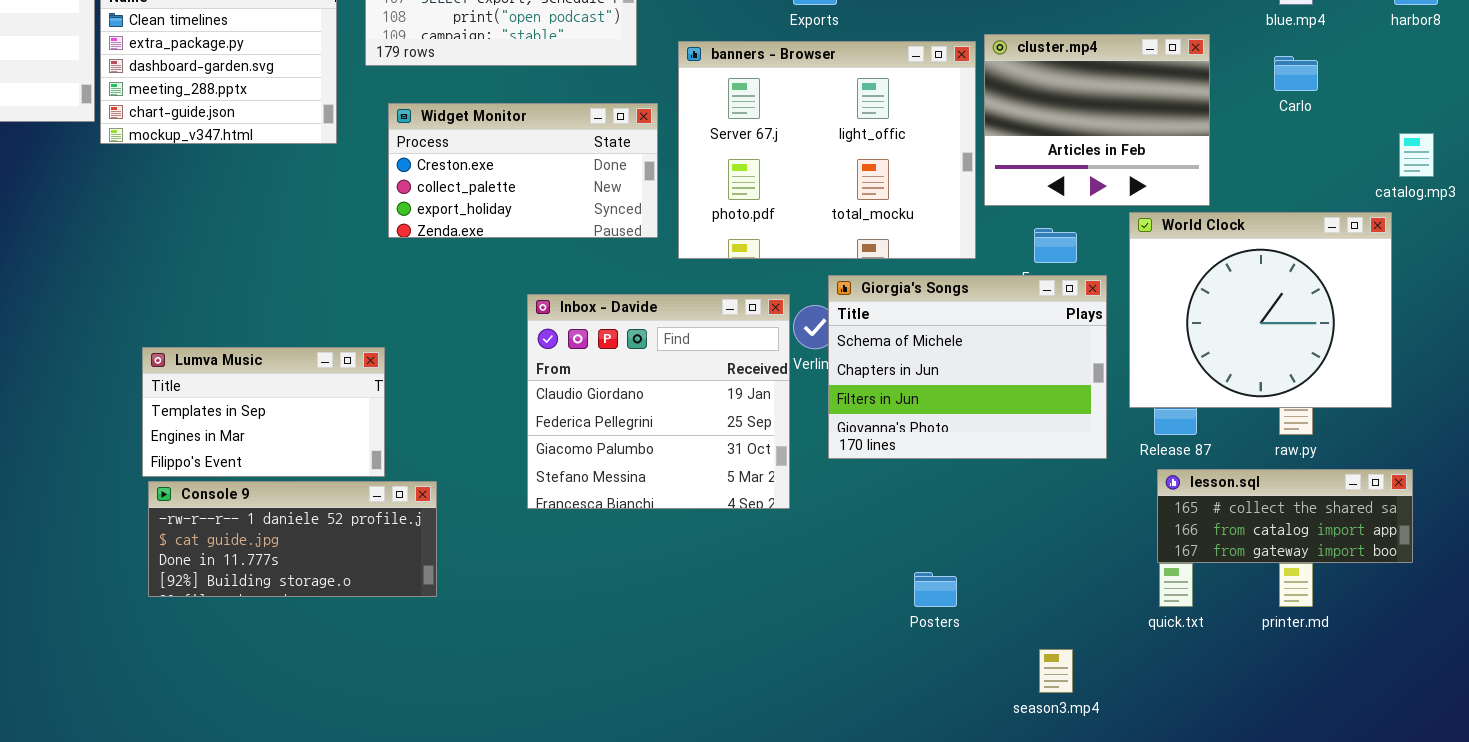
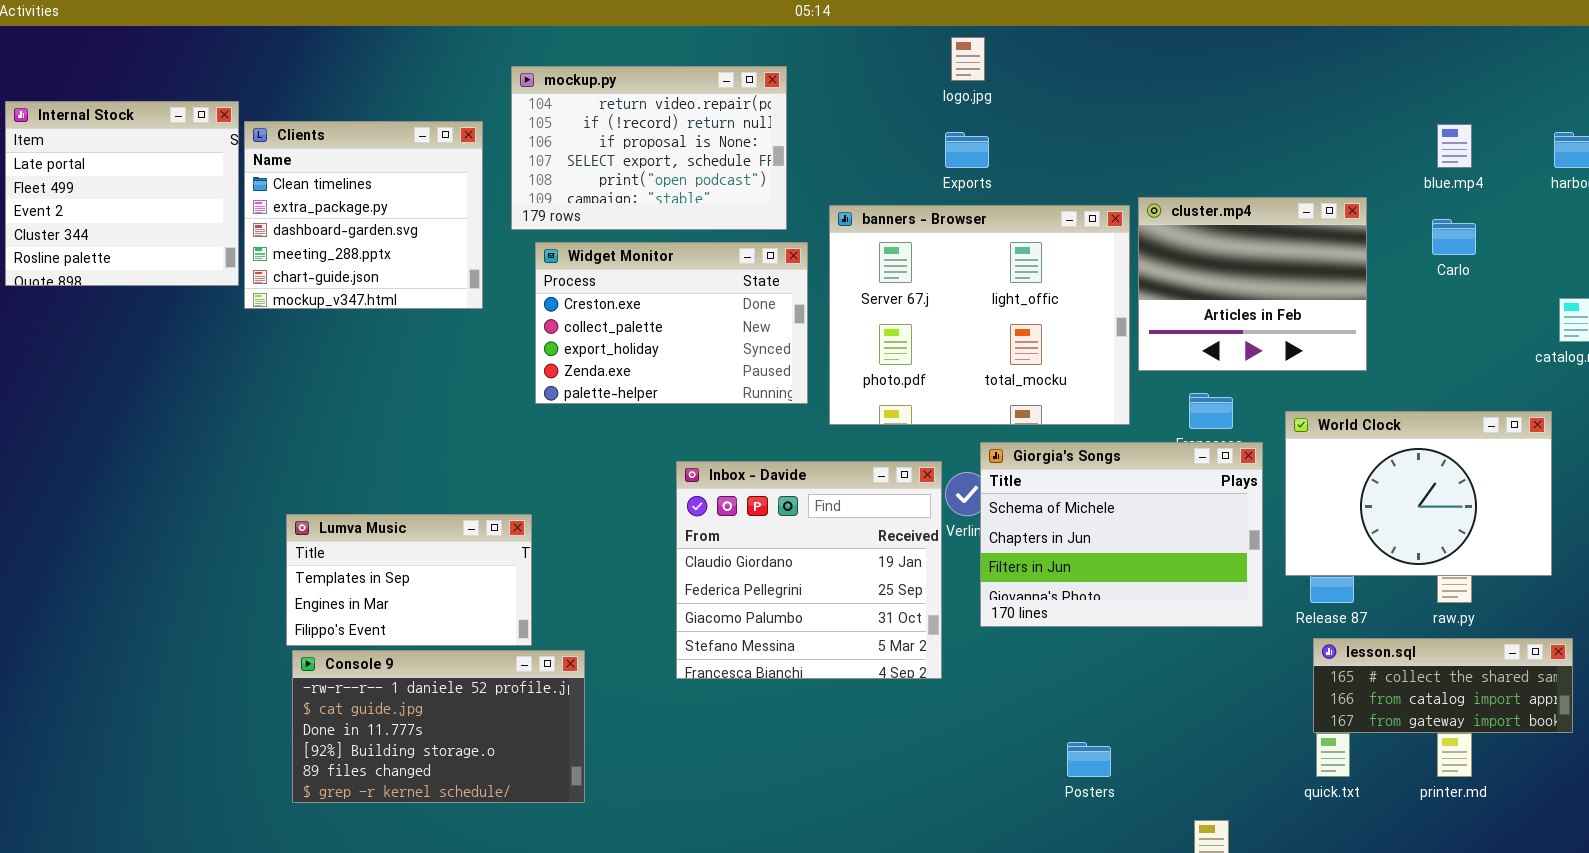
Widget Monitor: [388,103,658,238] -> [535,242,808,404], resized
World Clock: [1129,212,1392,408] -> [1285,411,1552,576], resized
Console 9: [148,481,437,597] -> [292,650,585,803], resized

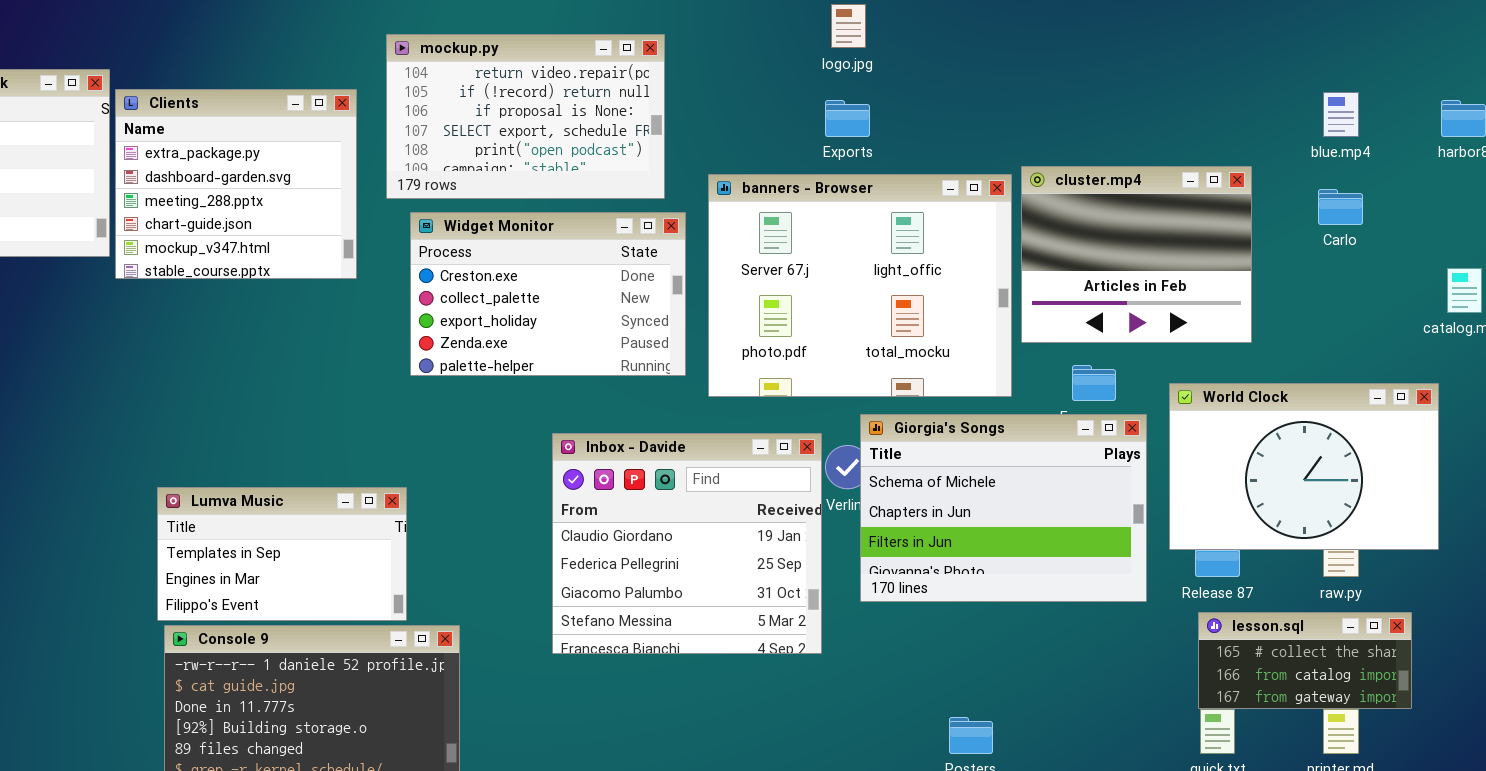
Clients: [244,121,483,309] -> [115,89,357,279], scrolled down 1 row
lesson.sql: [1313,638,1573,733] -> [1198,612,1412,709], resized

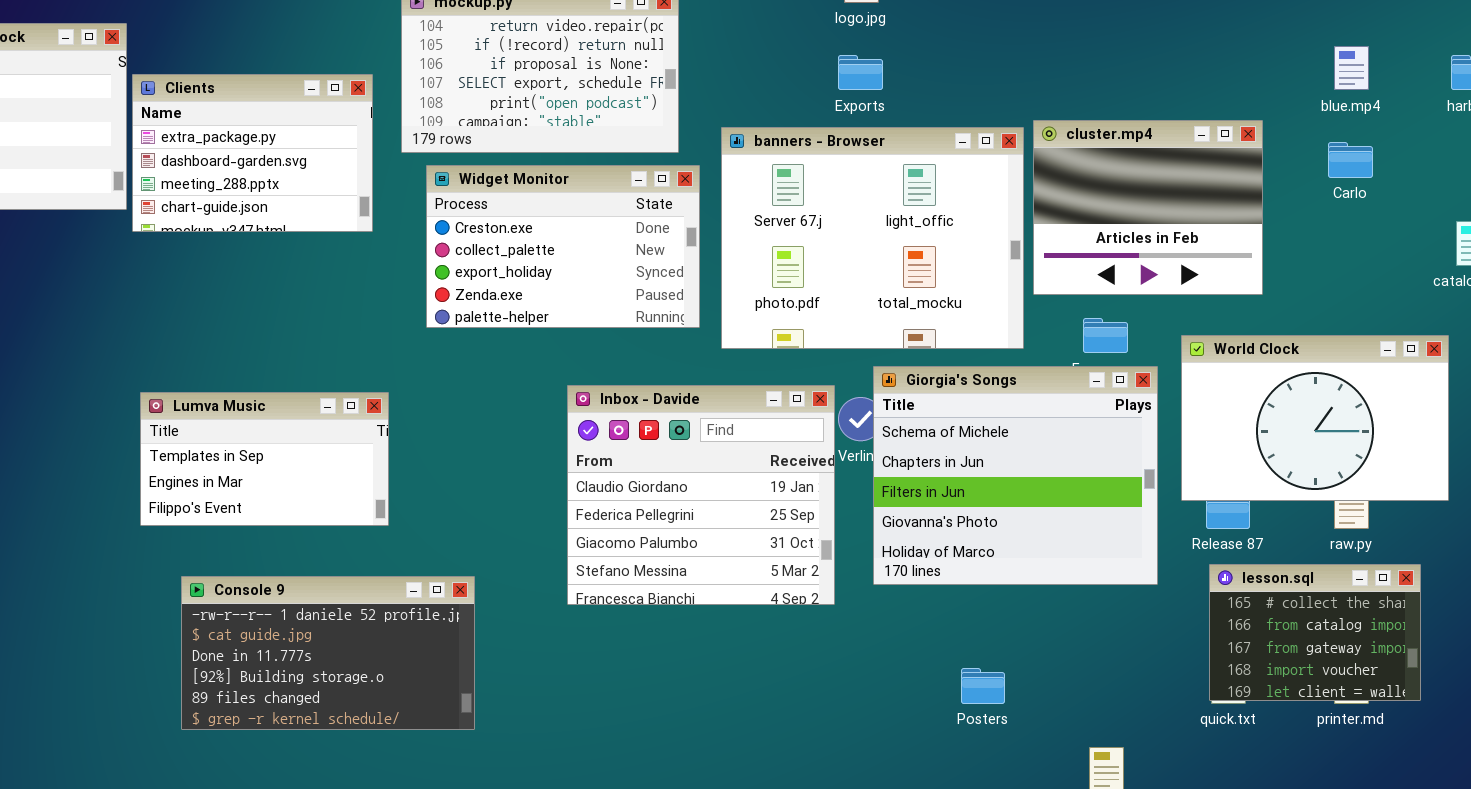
Clients: [115,89,357,279] -> [132,74,373,232], resized
Giorgia's Songs: [860,414,1147,602] -> [873,366,1158,585], resized
Lumva Music: [157,487,407,621] -> [140,392,389,526], moved
lesson.sql: [1198,612,1412,709] -> [1209,564,1421,701], resized

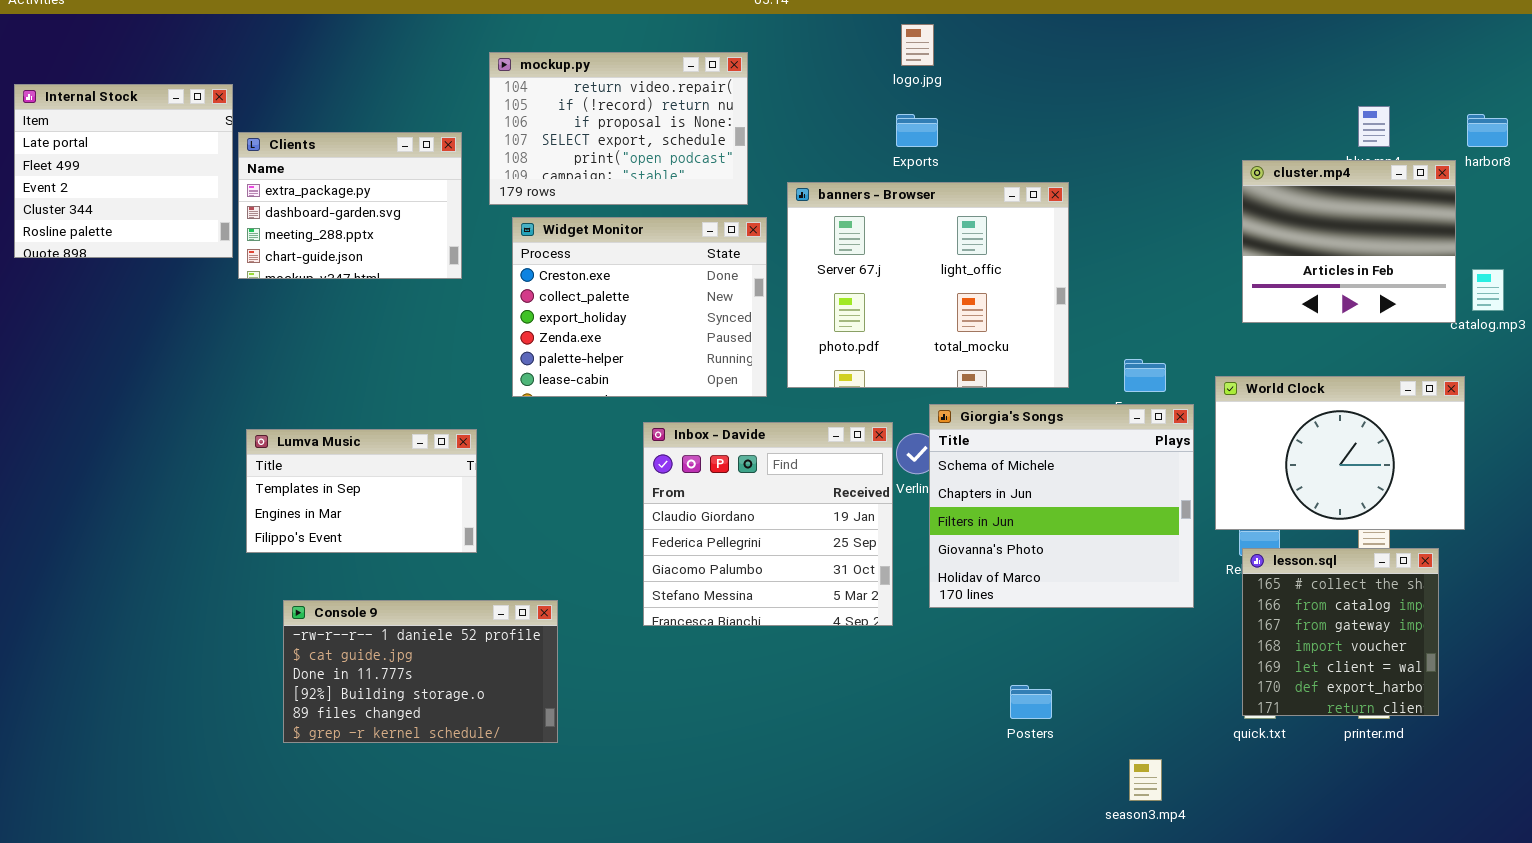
cluster.mp4: [1033,120,1263,295] -> [1242,160,1456,323], moved
Widget Monitor: [426,165,700,328] -> [512,217,767,397], resized
lesson.sql: [1209,564,1421,701] -> [1242,548,1439,716], resized

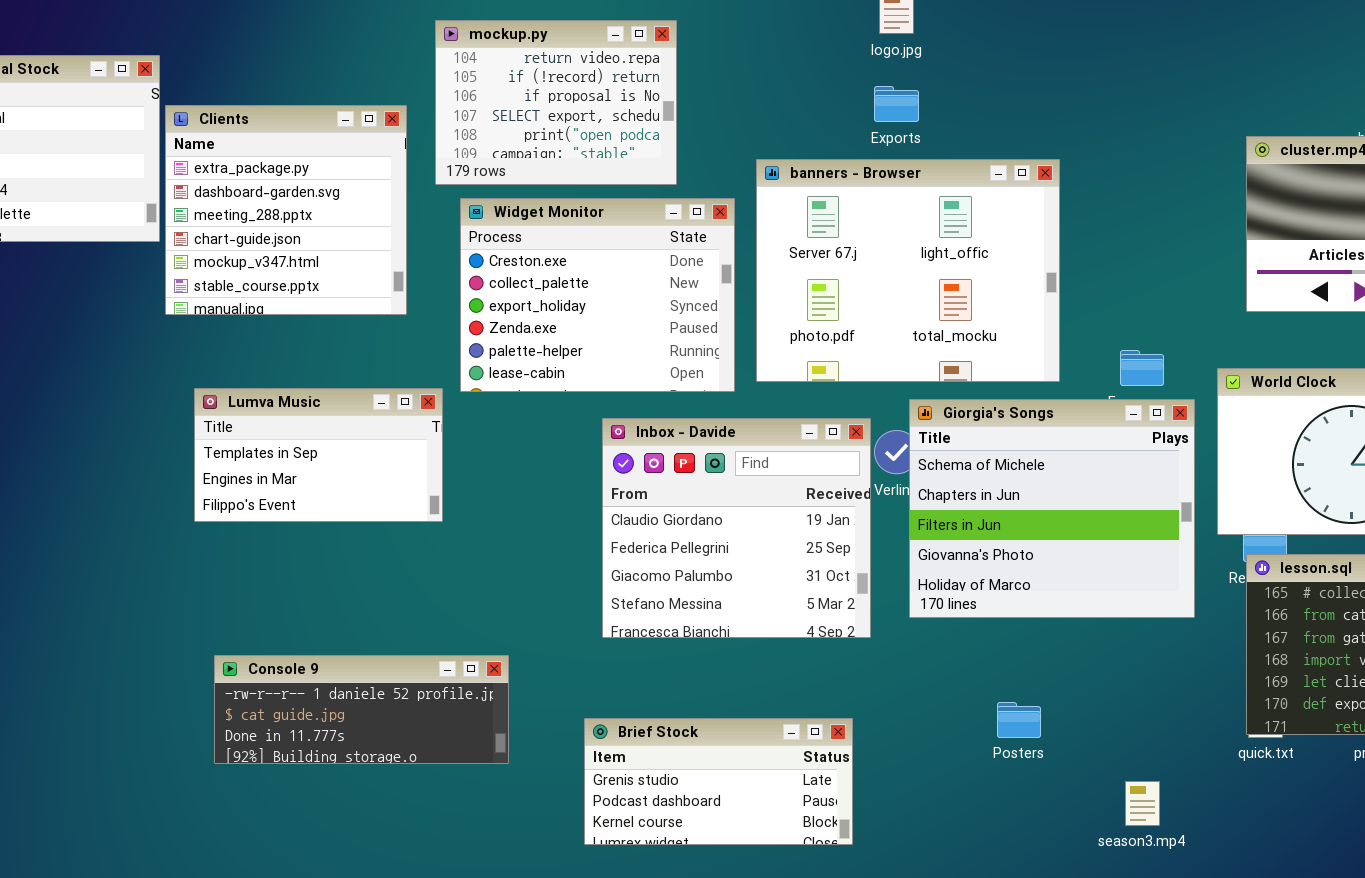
mockup.py: [489,52,748,205] -> [435,20,677,185], resized
Clients: [238,132,462,279] -> [165,105,407,315], resized
Lumva Music: [246,429,477,553] -> [194,388,443,522], moved
Console 9: [283,600,558,743] -> [214,655,509,764], resized
Brief Stock: none -> [584,718,853,845], opened

